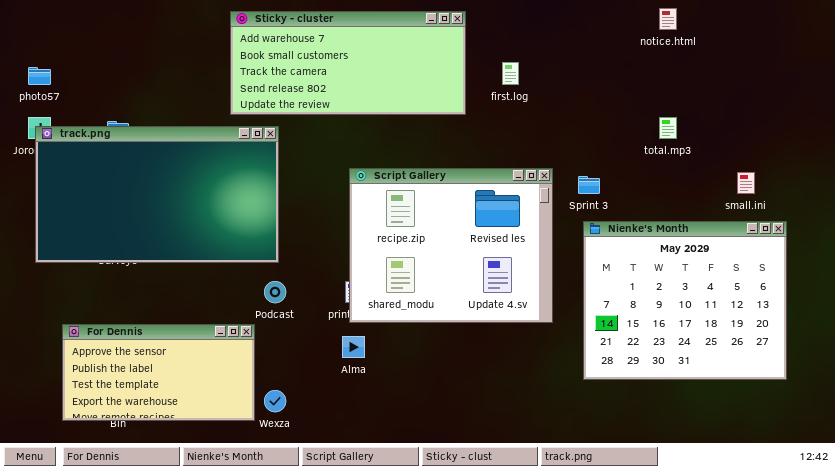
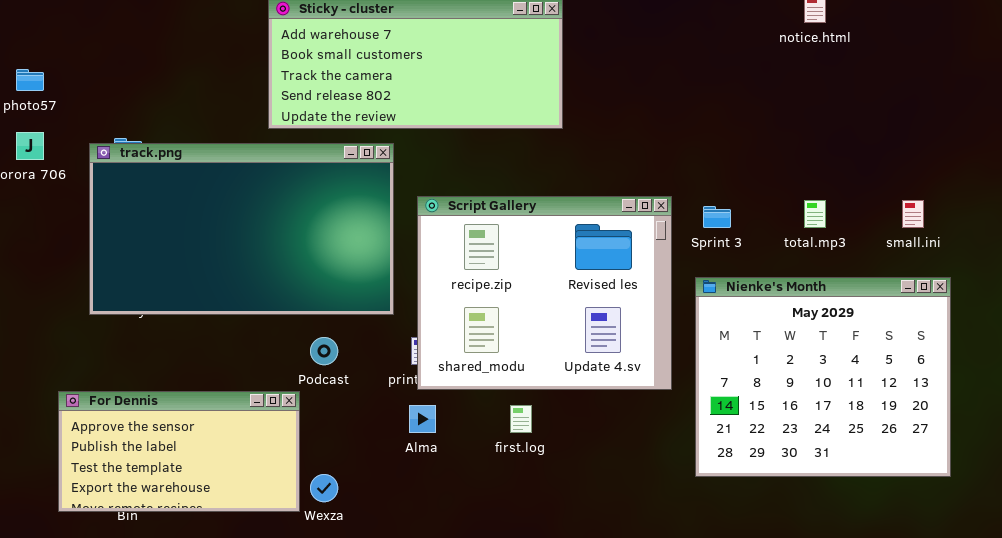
first.log: [502,62,519,85] -> [510,405,532,433], moved
total.mp3: [659,117,677,139] -> [804,200,826,228], moved
track.png: [35,126,279,263] -> [89,143,394,315], moved
Nienke's Month: [583,221,787,380] -> [695,277,951,477], moved

